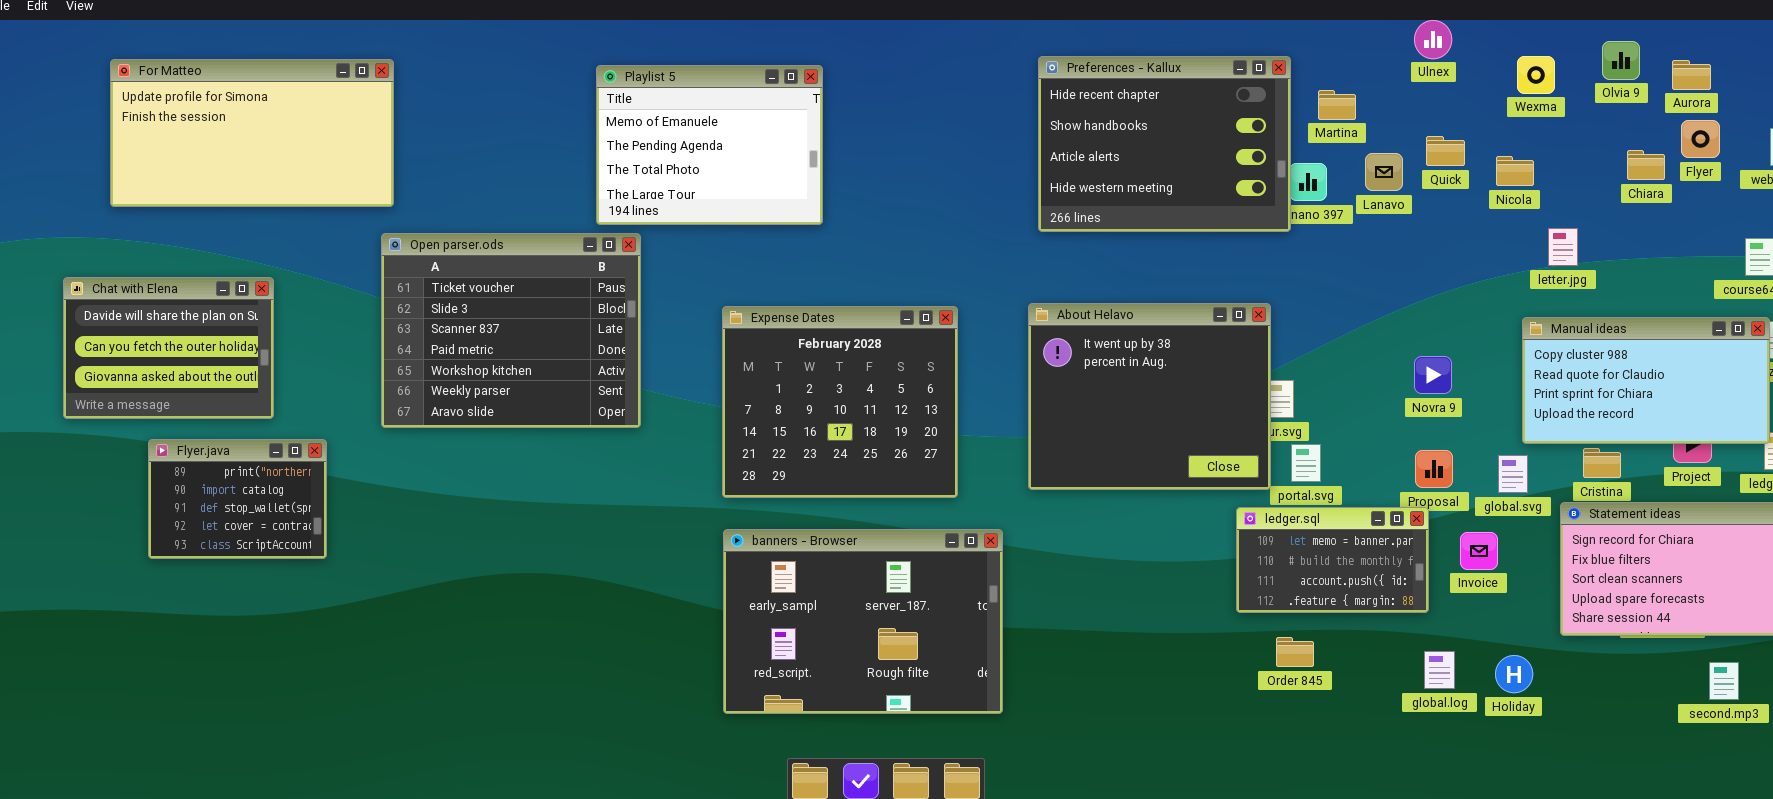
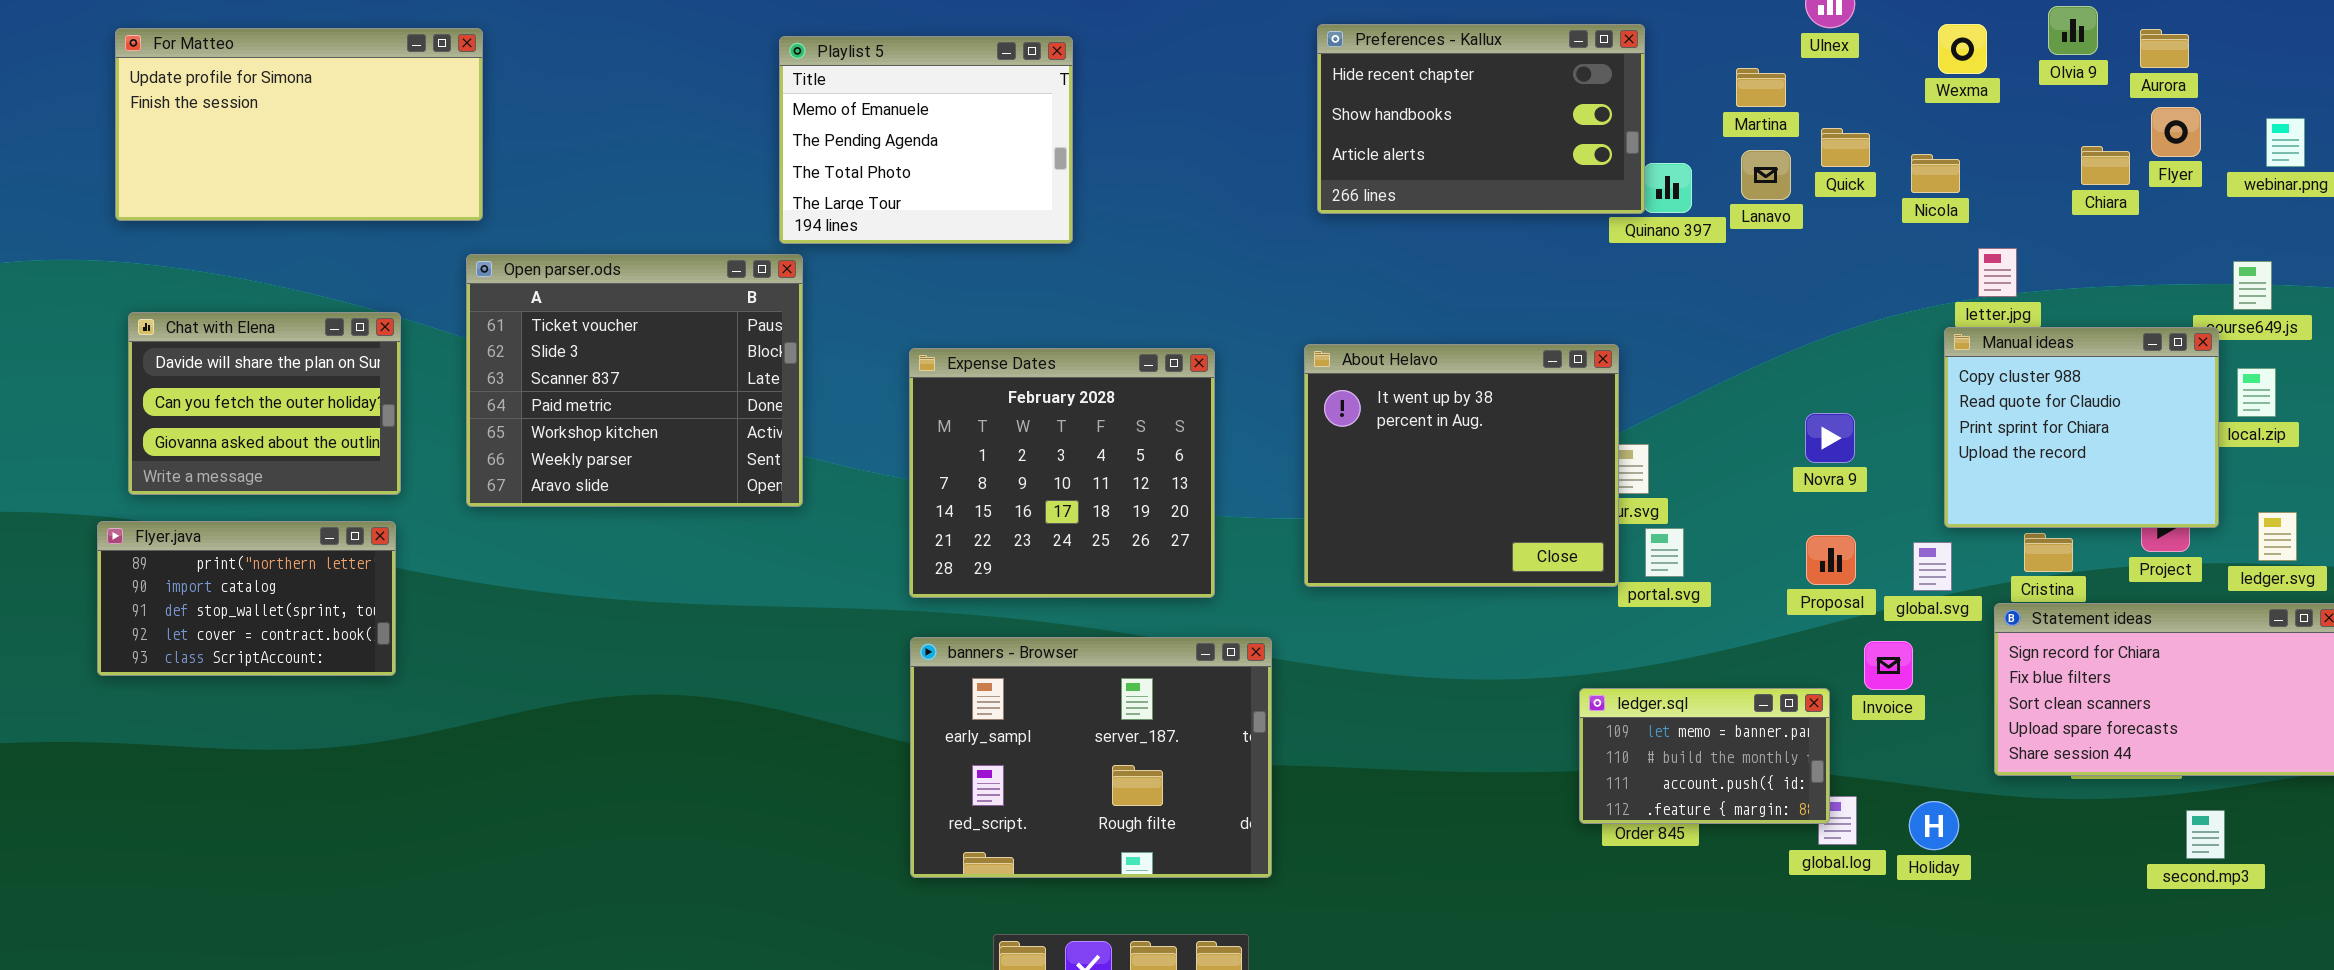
Preferences - Kallux: [1038,56,1291,232] -> [1317,24,1645,214], resized
Playlist 5: [596,65,823,225] -> [779,36,1073,244], moved
Martina: [1318,90,1356,120] -> [1736,68,1786,107], moved
Chat with Elena: [63,277,274,419] -> [128,312,401,495], moved
Manual ideas: [1522,317,1770,444] -> [1944,327,2219,528], resized
Flyer.java: [148,439,327,559] -> [97,521,396,676], resized
ledger.sql: [1236,507,1429,613] -> [1579,688,1830,824], moved

